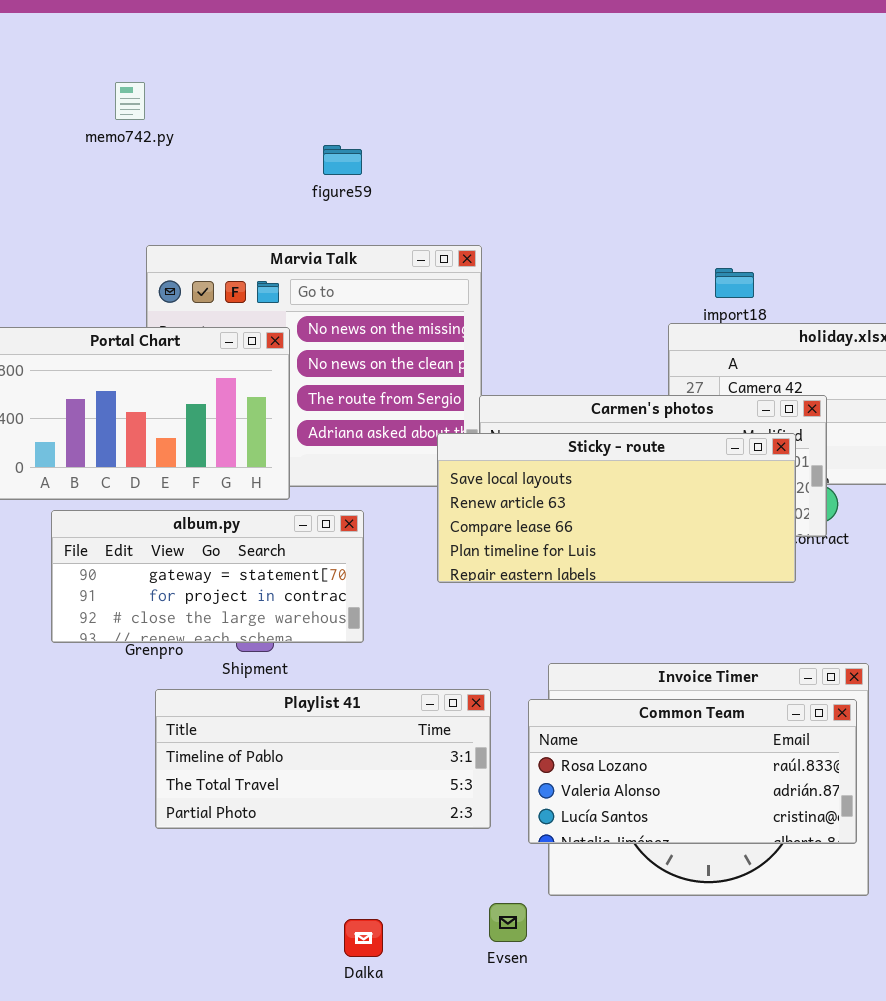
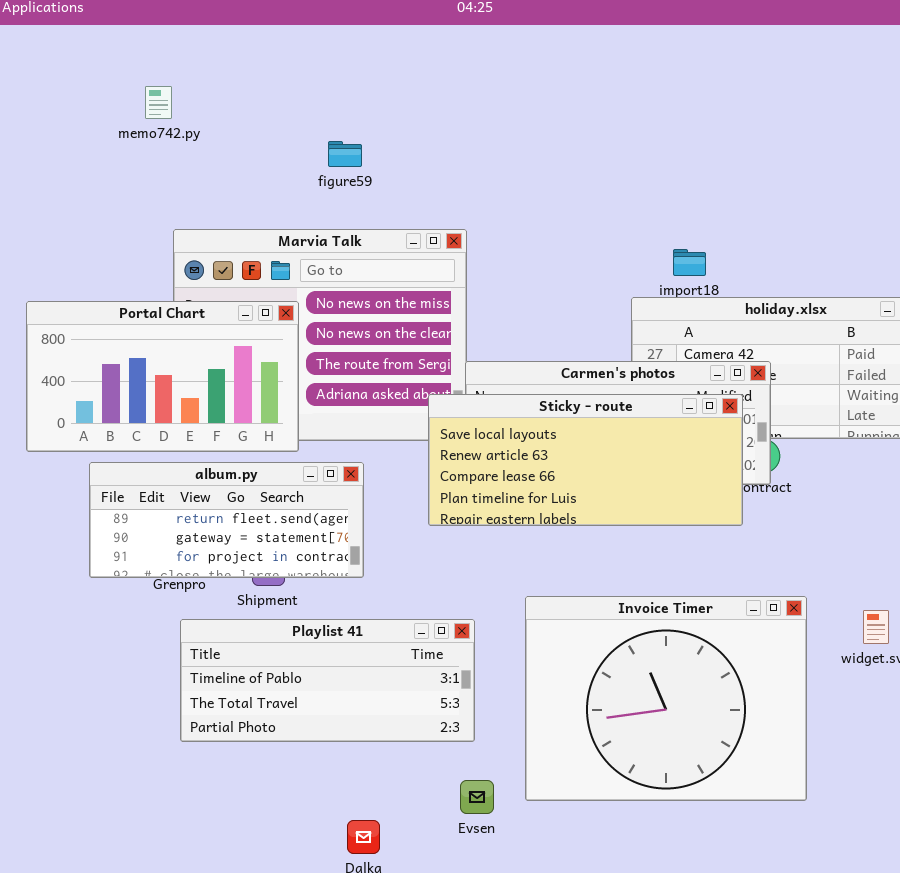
album.py: [51,510,364,643] -> [89,462,364,578], scrolled up 1 row
Common Team: [528,699,857,844] -> none, closed
Evsen: [489,903,527,942] -> [460,780,494,814], moved

